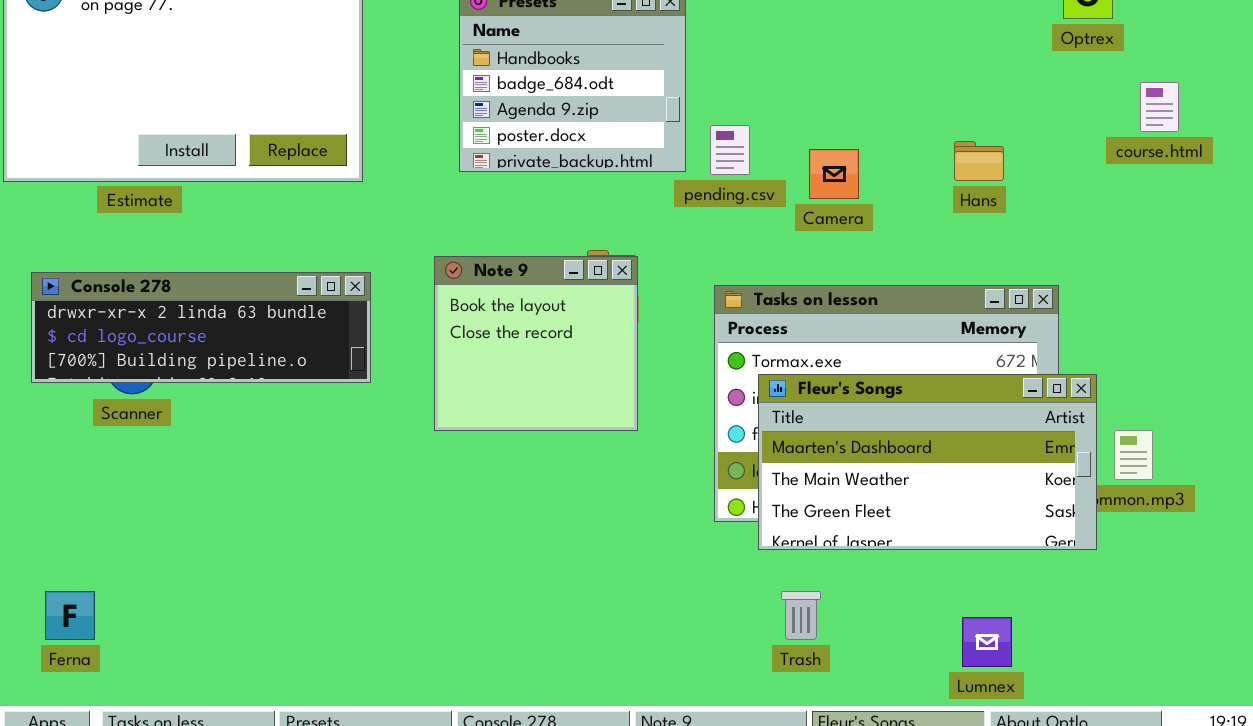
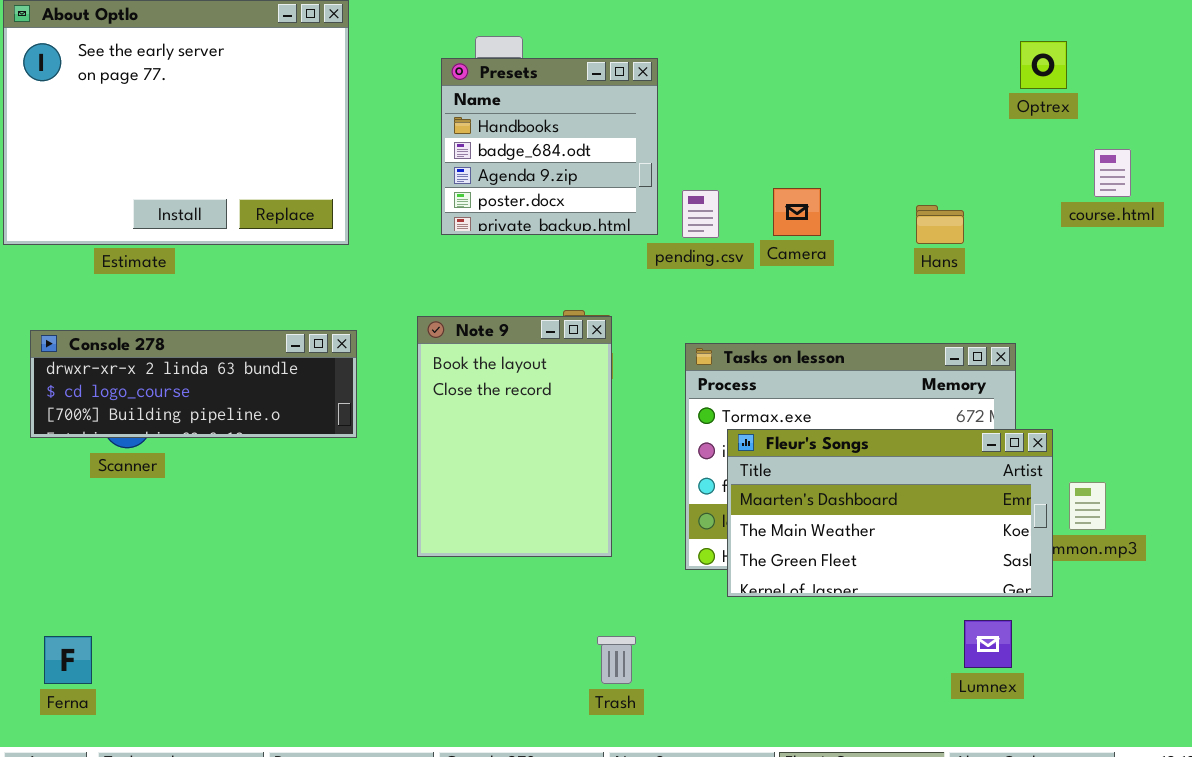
Camera: [809,149,859,199] -> [773,188,821,236], moved
Note 9: [434,256,638,431] -> [417,316,612,557], resized
Trash: [781,591,821,640] -> [597,636,636,684], moved
Lumnex: [962,617,1012,667] -> [964,620,1012,668], moved

